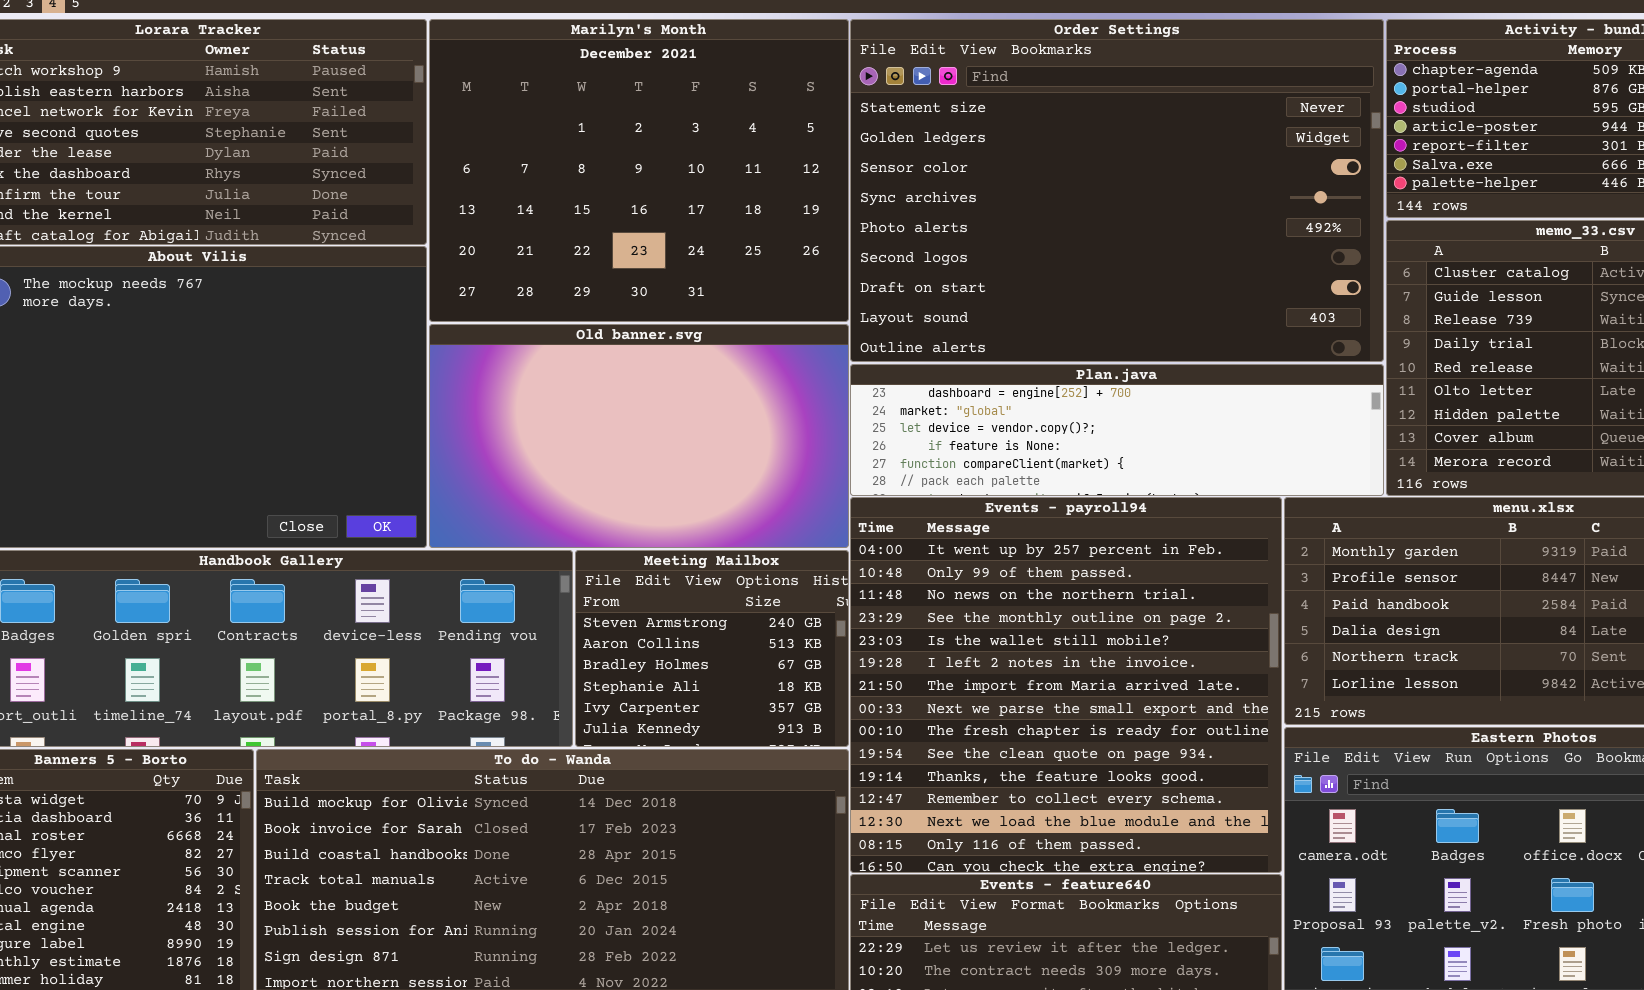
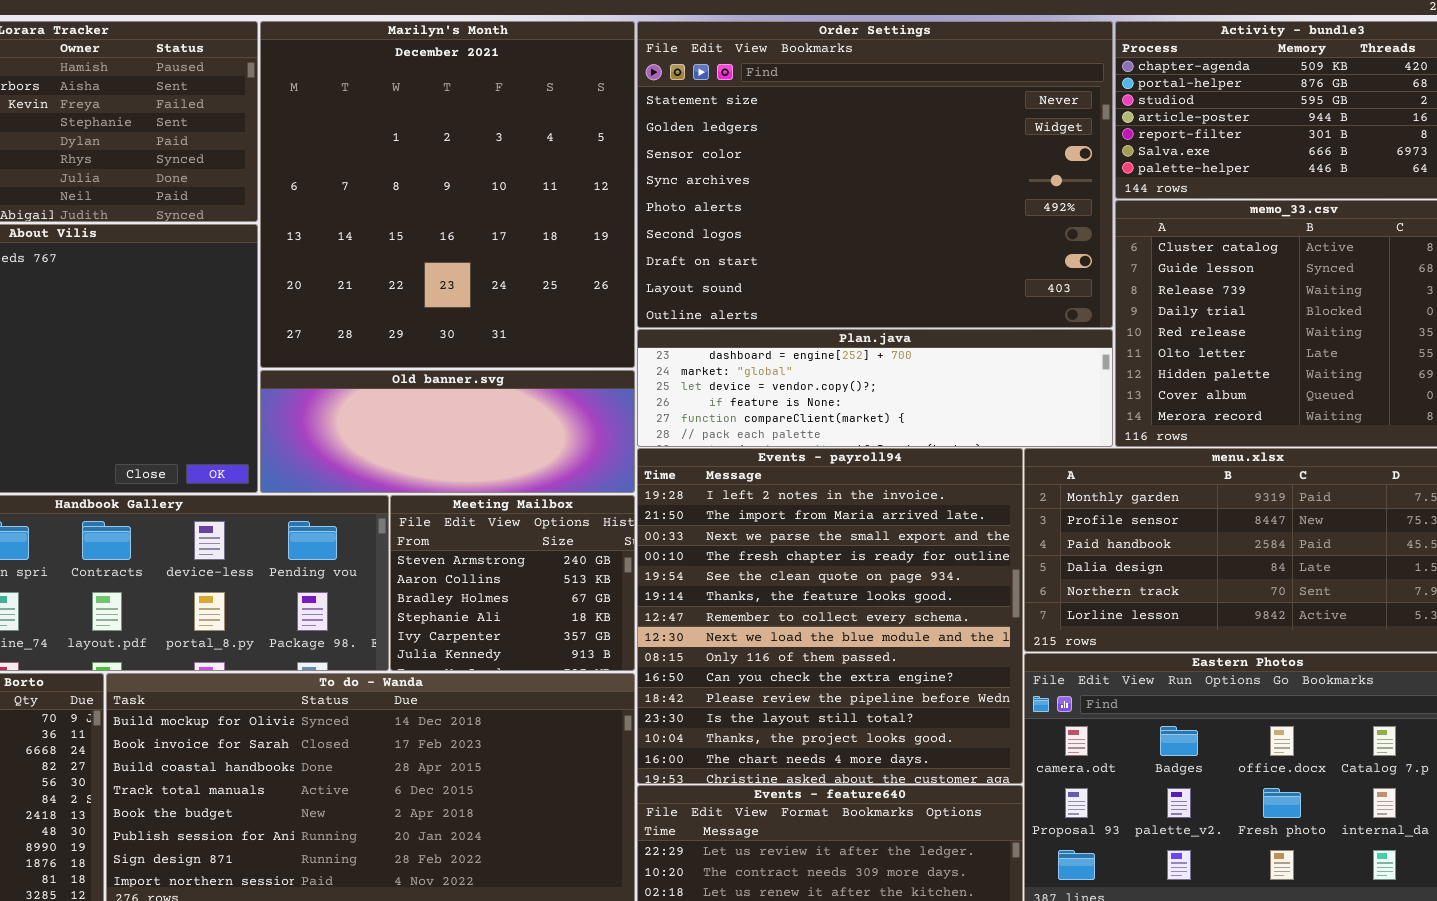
Marilyn's Month: [429,19,849,322] -> [260,21,635,368], resized
Old banner.svg: [429,324,849,548] -> [260,370,635,493], resized
Events - payroll94: [850,497,1282,873] -> [637,448,1023,784], scrolled down 5 rows

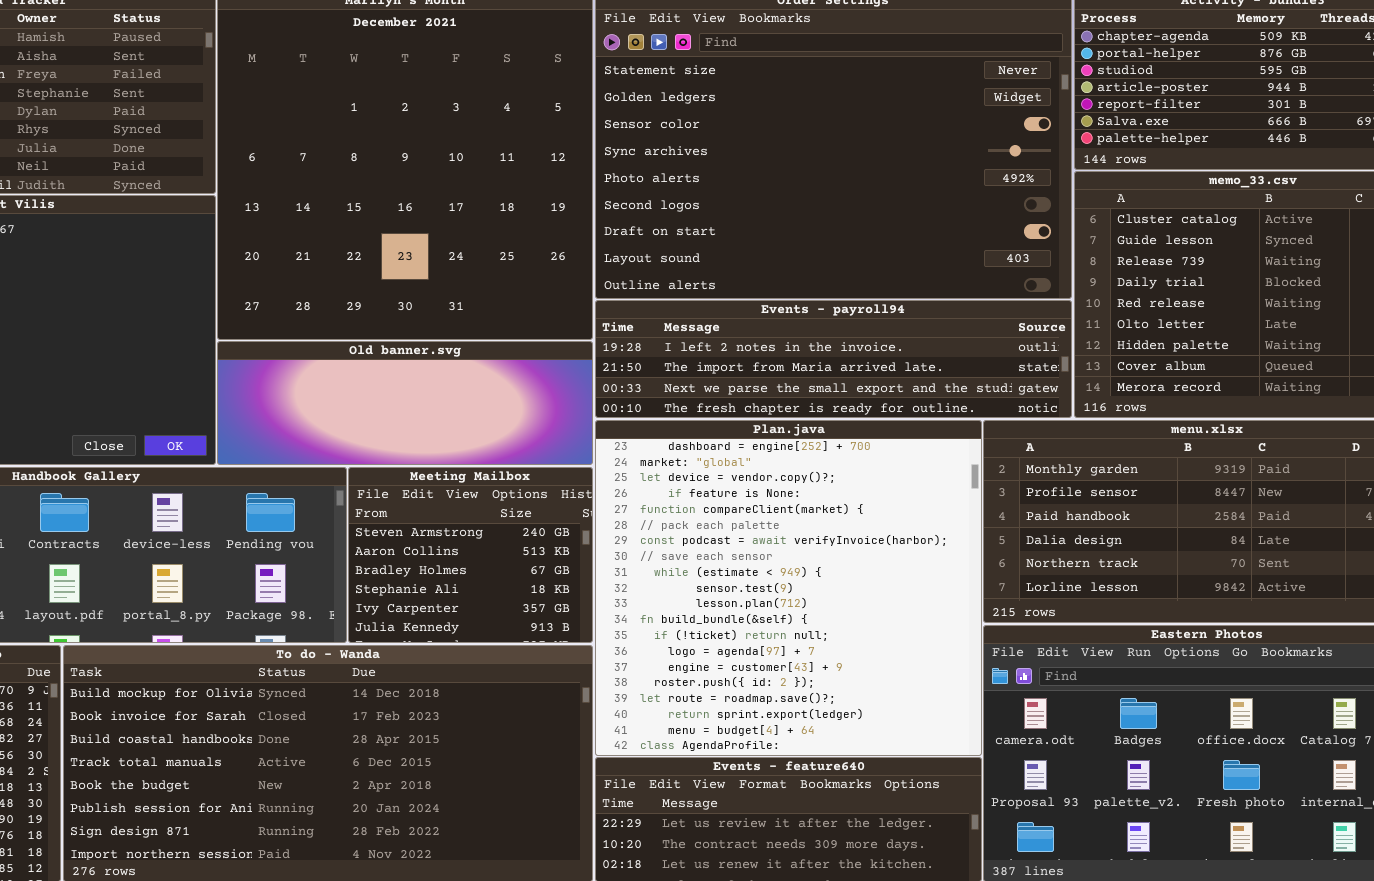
Plan.java: [637,329,1113,447] -> [595,420,982,756], moved, resized
Events - payroll94: [637,448,1023,784] -> [595,300,1072,418], moved, resized

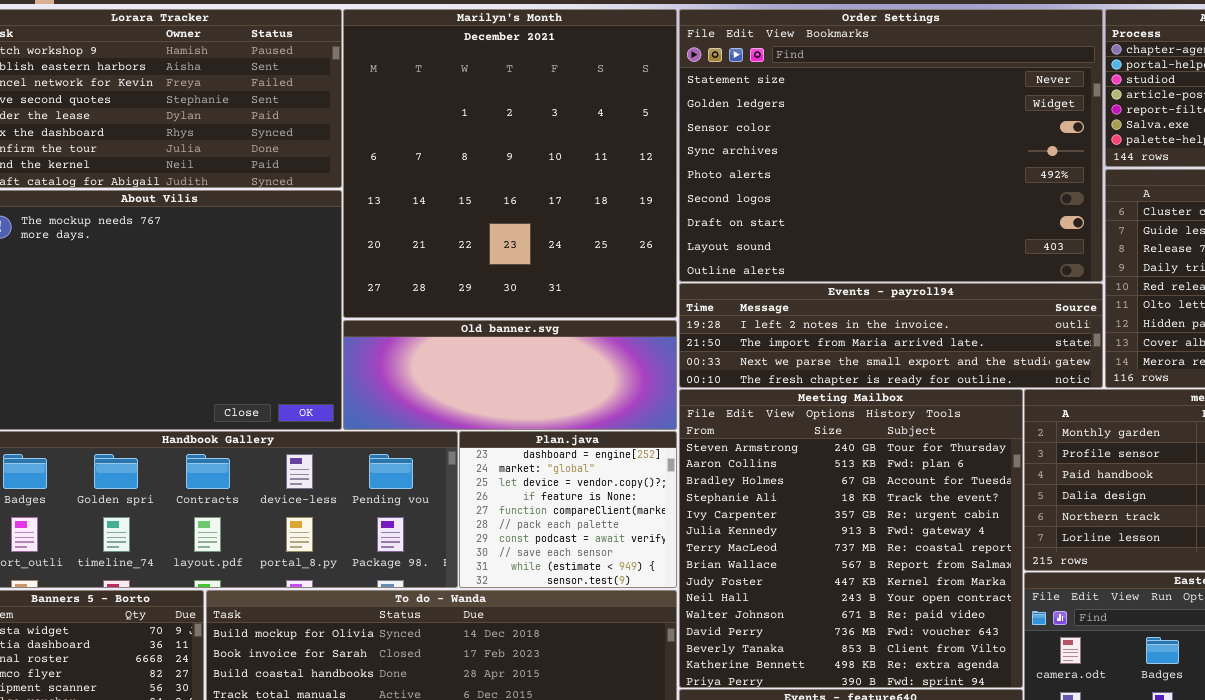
Plan.java: [595,420,982,756] -> [459,431,677,588], moved, resized
Meeting Mailbox: [348,467,593,643] -> [679,389,1023,688], moved, resized

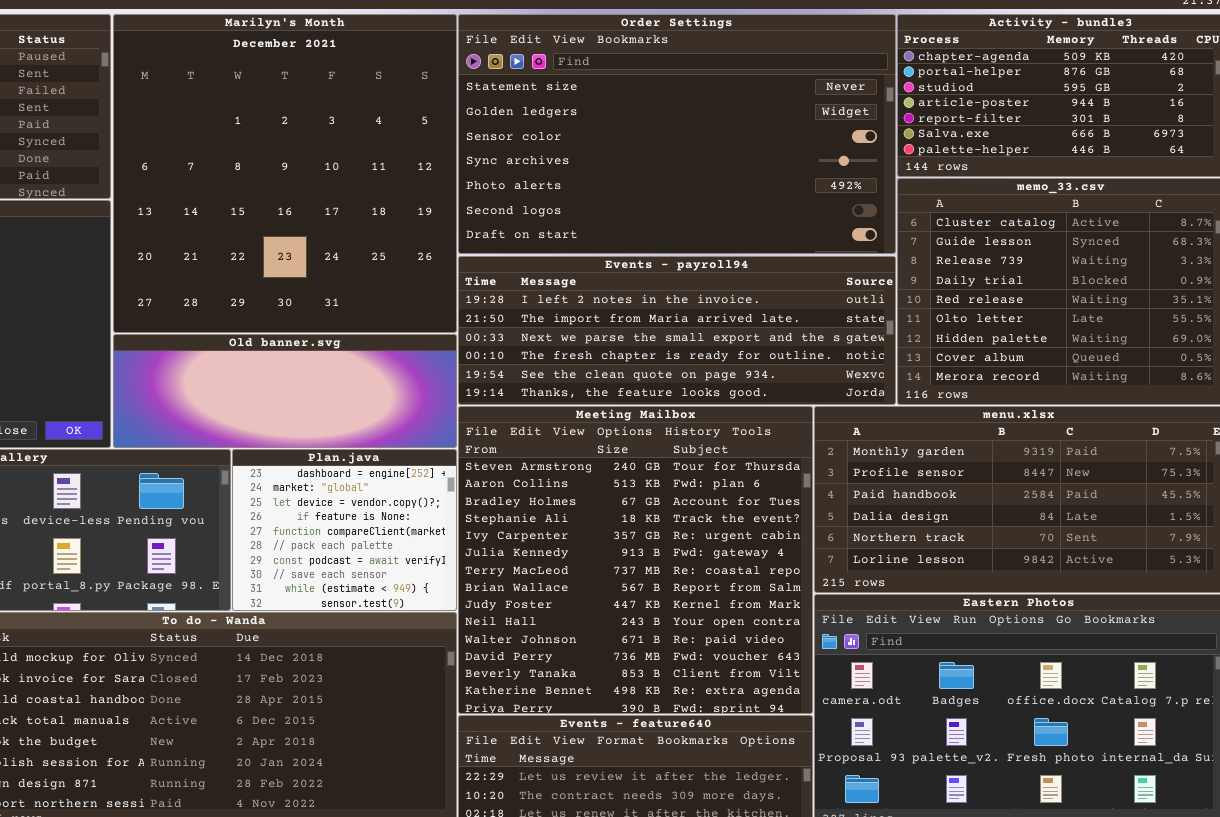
Order Settings: [679,9,1103,282] -> [458,14,896,254], resized
Events - payroll94: [679,283,1103,388] -> [458,256,896,405], resized

